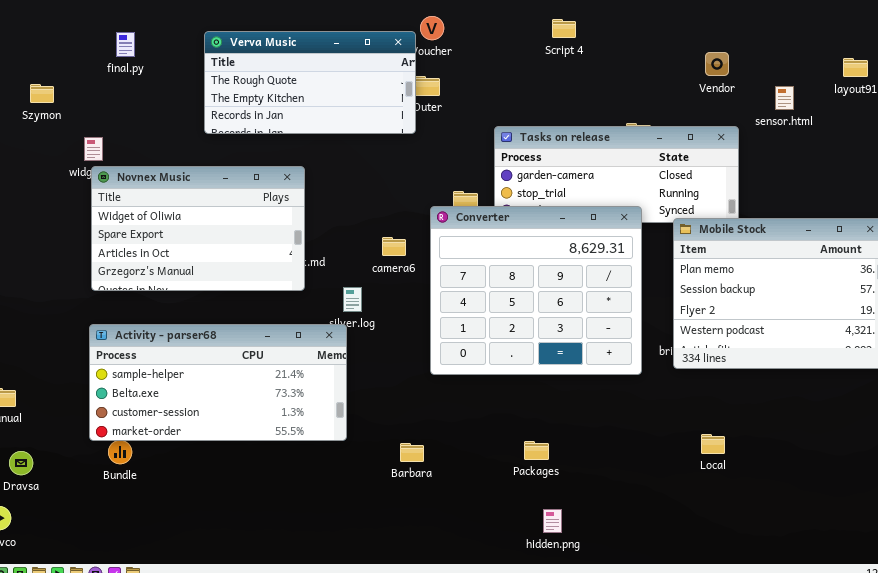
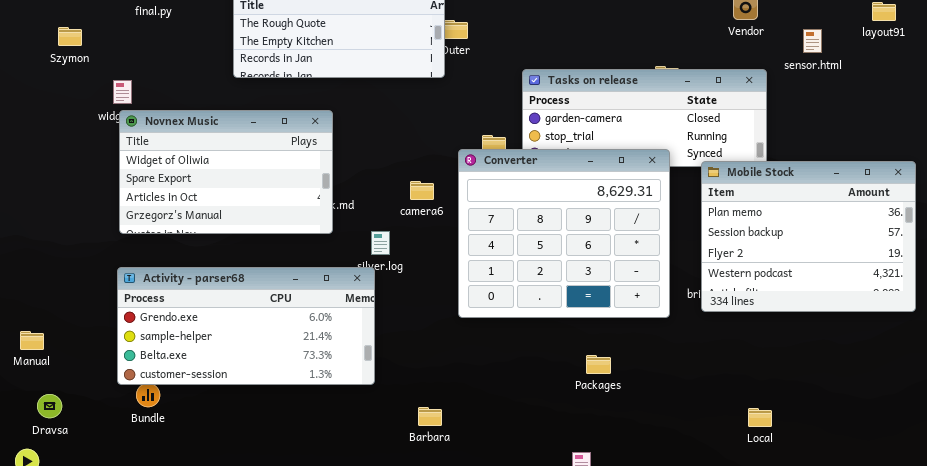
Activity - parser68: [89,324,347,441] -> [117,267,375,385], scrolled up 1 row
Local: [701,434,725,454] -> [748,408,772,427], moved
Packages: [524,441,549,460] -> [586,355,611,374], moved
Barbara: [400,443,424,462] -> [418,407,442,426], moved

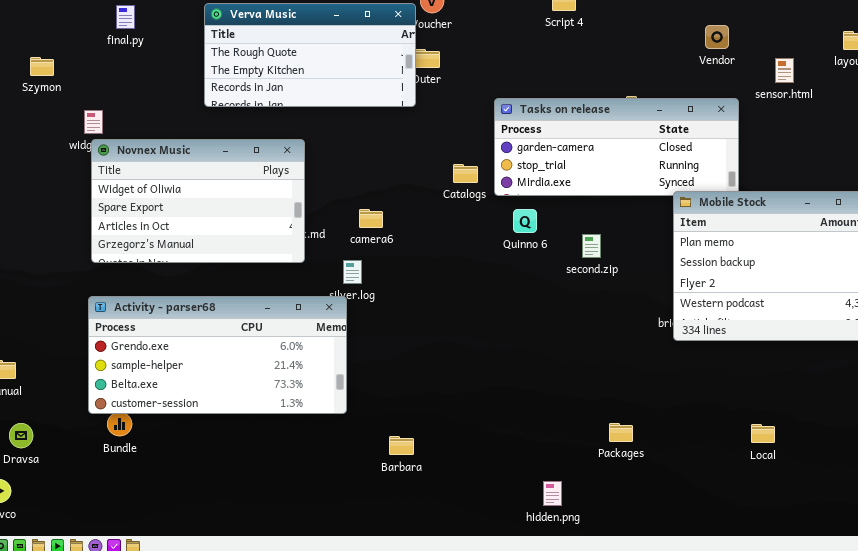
Converter: [458,149,670,318] -> none, closed
camera6: [410,181,434,200] -> [359,209,383,228], moved
Packages: [586,355,611,374] -> [609,423,633,442], moved
Local: [748,408,772,427] -> [751,424,775,443], moved

